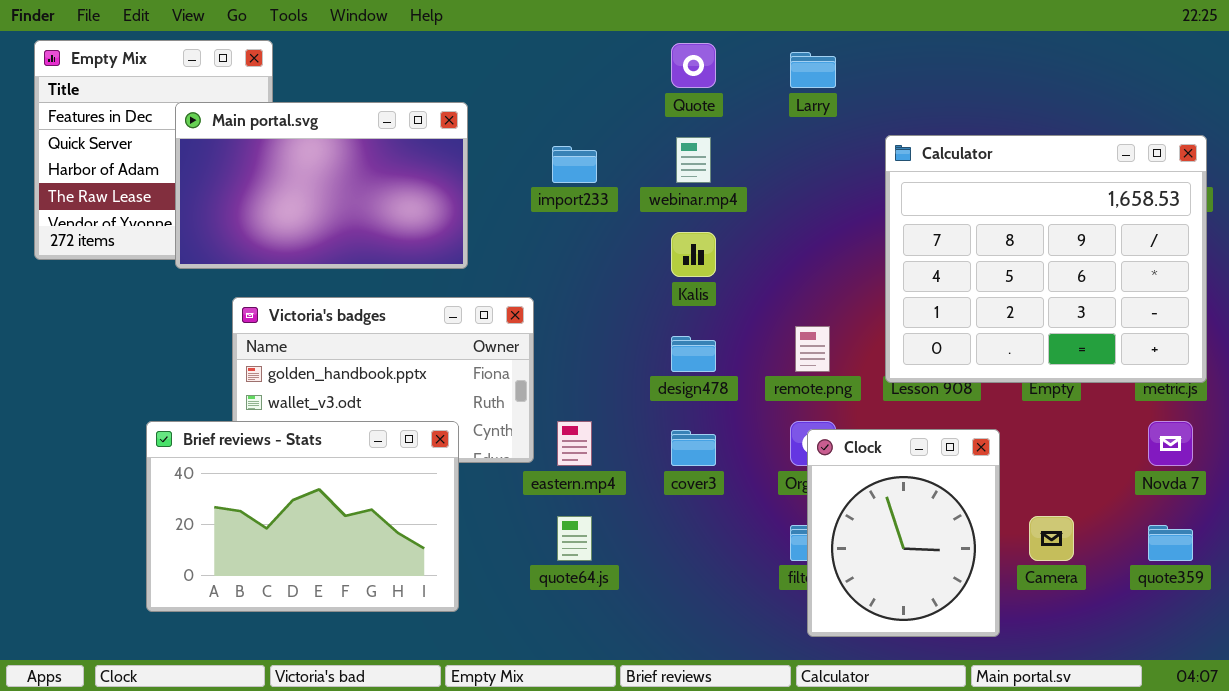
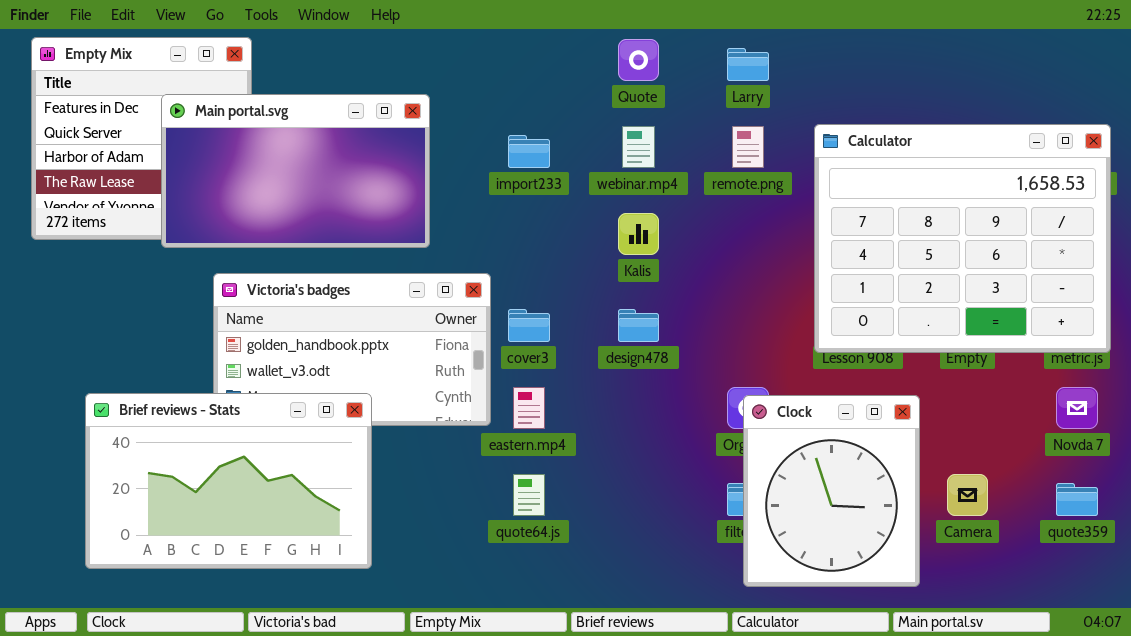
remote.png: [795,326,830,372] -> [732,126,764,168], moved
Brief reviews - Stats: [146,421,459,612] -> [85,393,372,569], moved
cover3: [671,430,716,466] -> [508,309,550,342], moved

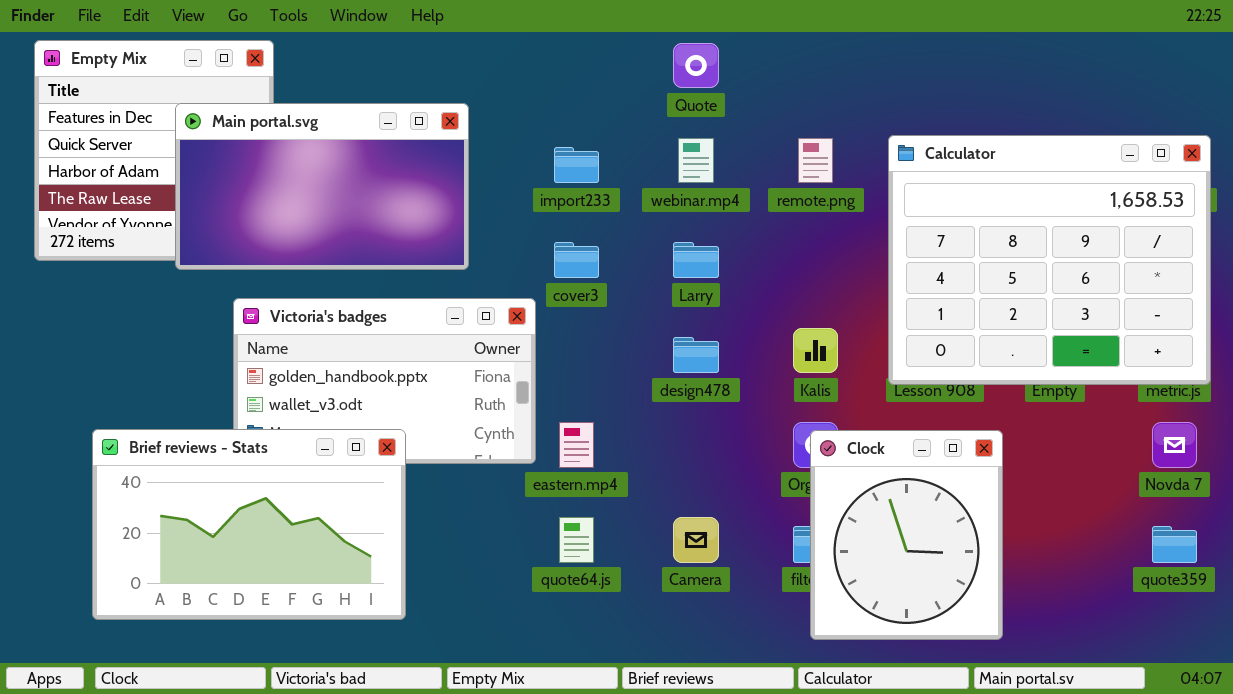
Larry: [727,48,769,81] -> [673,242,719,278], moved
Kalis: [618,213,659,255] -> [793,328,838,373], moved
cover3: [508,309,550,342] -> [554,242,599,278], moved
Camera: [947,474,988,516] -> [673,517,719,563], moved

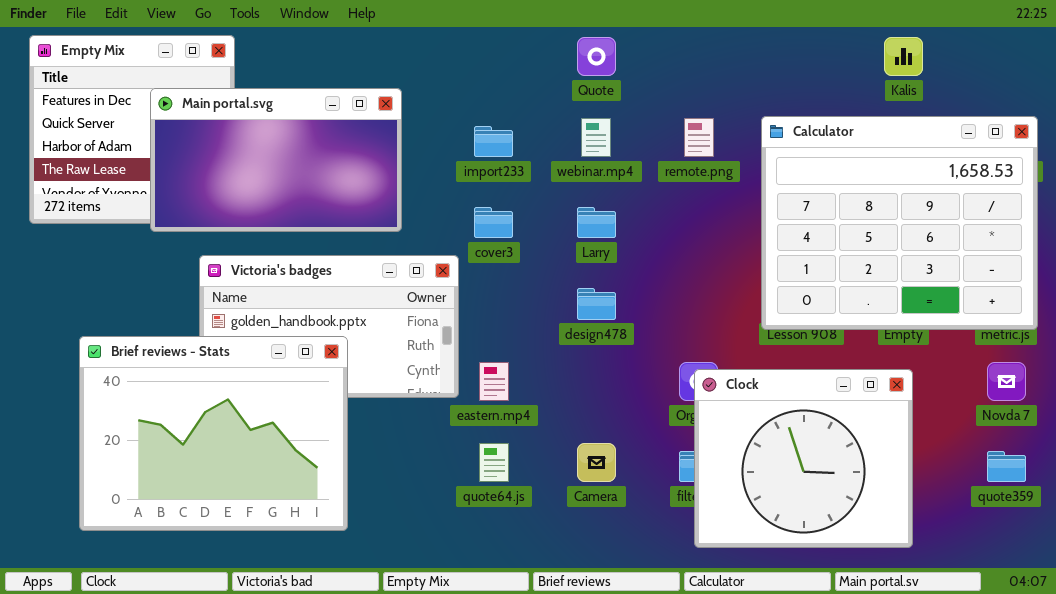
Kalis: [793,328,838,373] -> [884,37,923,76], moved
Brief reviews - Stats: [92,429,406,620] -> [79,336,348,531], resized
Clock: [810,430,1003,640] -> [694,369,913,548], resized

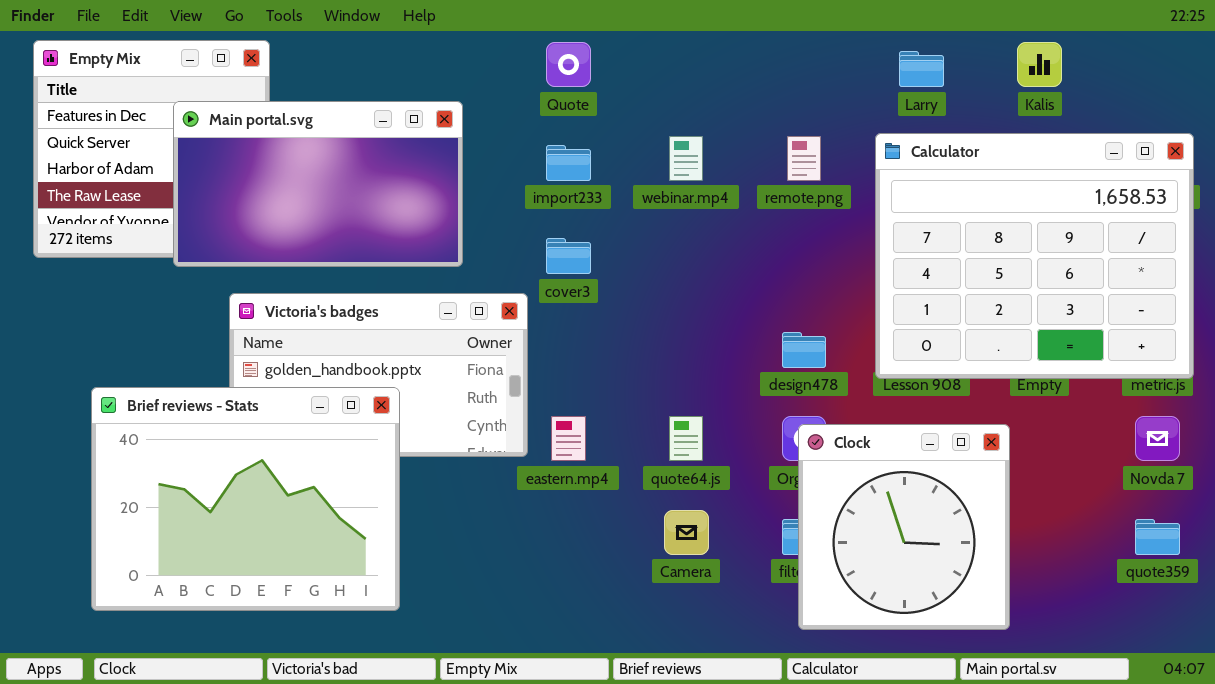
Quote: [577,37,616,76] -> [546,42,591,87], moved
Larry: [577,207,616,238] -> [899,51,944,87], moved
design478: [577,288,616,320] -> [782,332,826,368], moved
Clock: [694,369,913,548] -> [798,424,1010,630], resized
quote64.js: [479,443,509,482] -> [669,416,703,461], moved

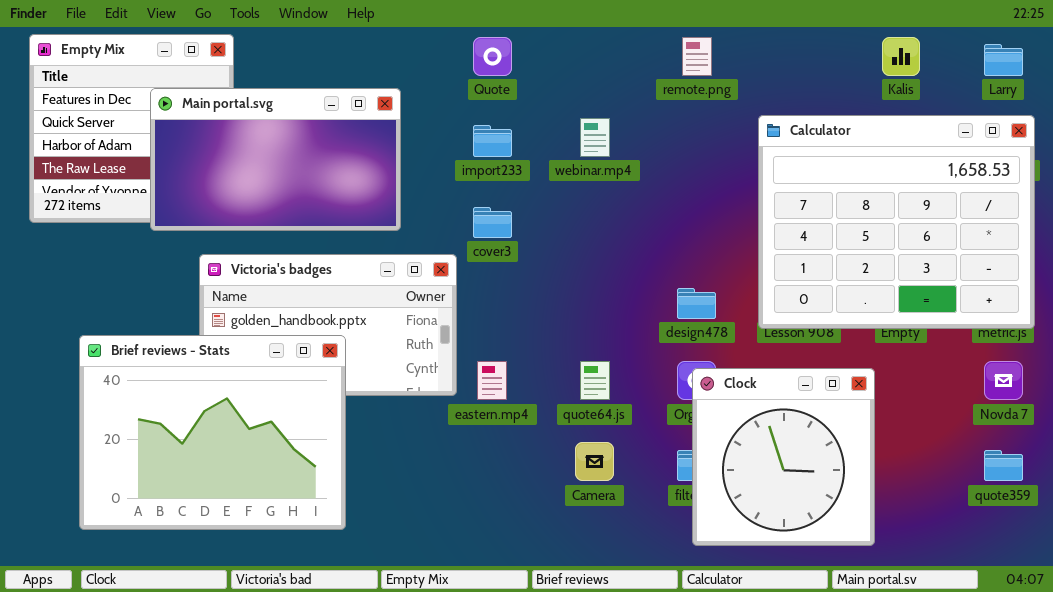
Larry: [899,51,944,87] -> [984,44,1023,76], moved
remote.png: [787,136,821,181] -> [682,37,712,76], moved

